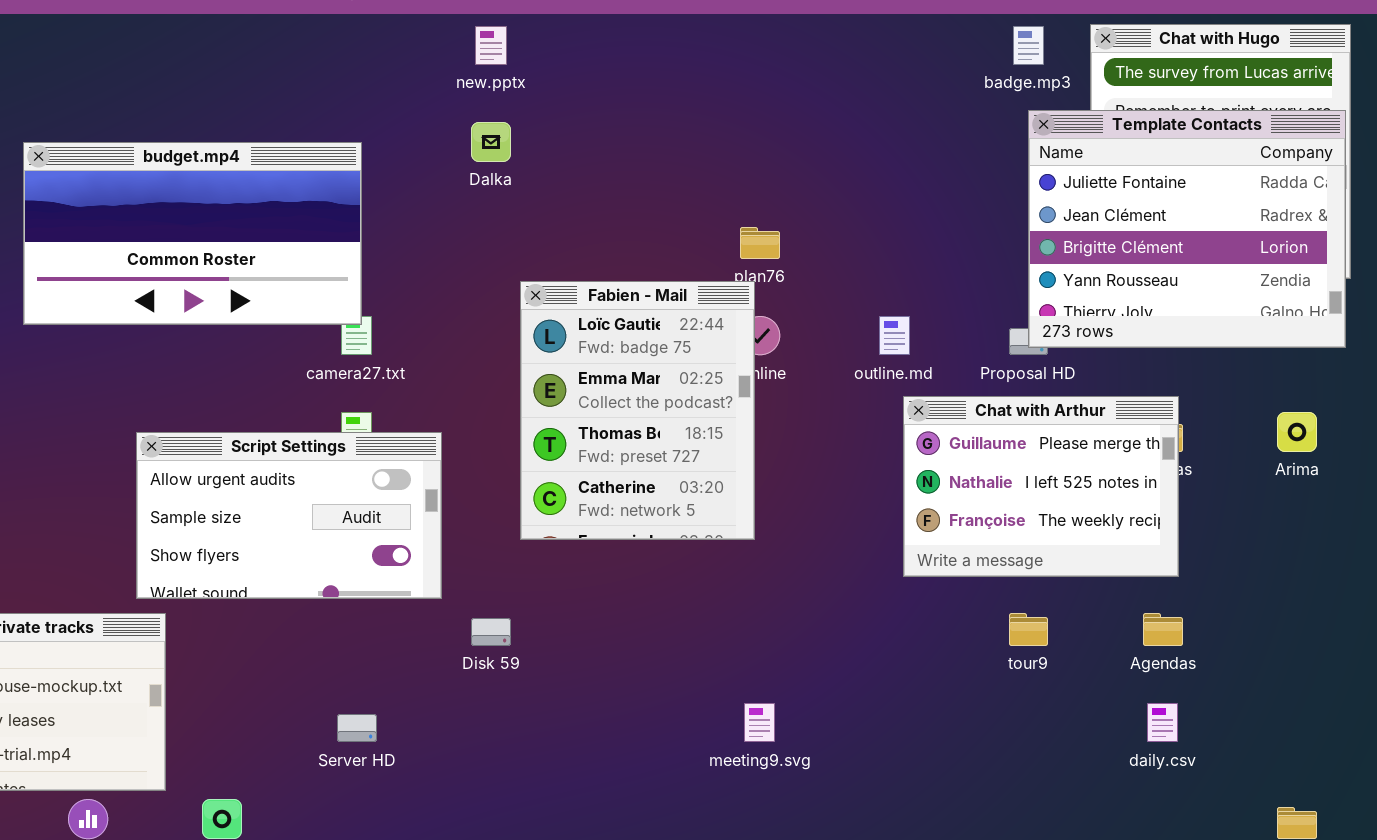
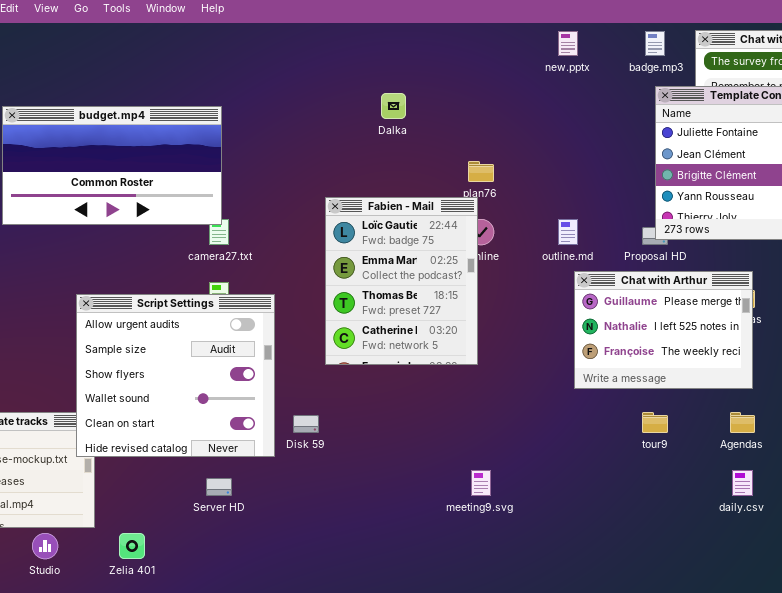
new.pptx: [475,26,507,65] -> [558,31,578,56], moved
Dalka: [471,122,511,162] -> [381,93,406,119], moved
Script Settings: [136,432,442,599] -> [76,294,275,457], resized

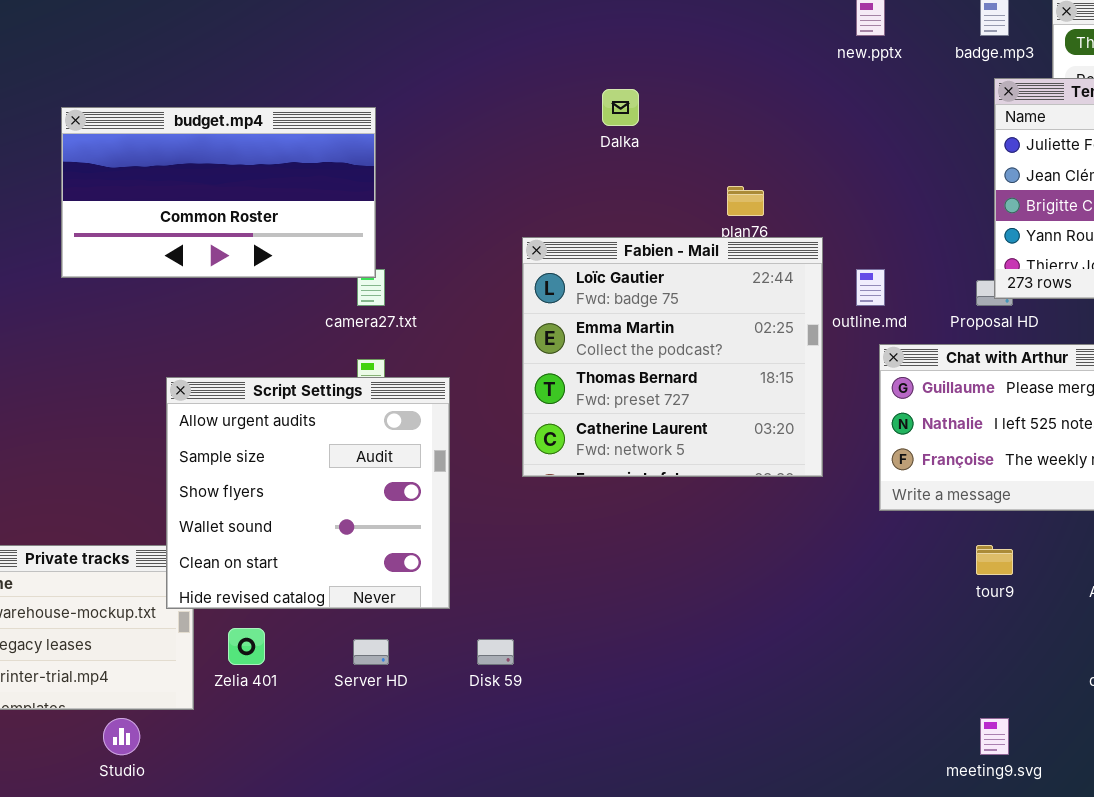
Fabien - Mail: [325,197,478,365] -> [522,237,823,477], resized
Disk 59: [293,415,319,433] -> [477,639,514,665], moved
meeting9.svg: [471,470,491,496] -> [980,718,1009,755], moved
Zelia 401: [119,533,145,559] -> [228,628,265,665], moved

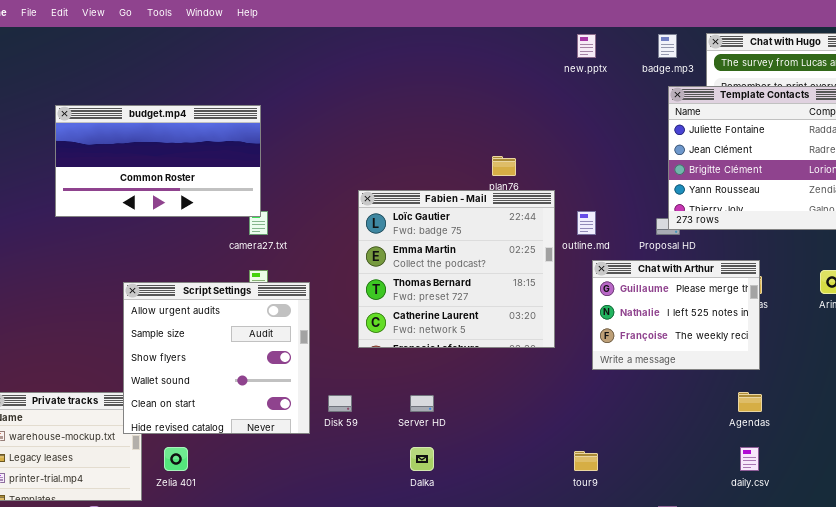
Dalka: [602,89,639,126] -> [410,447,434,471], moved
tour9: [976,545,1013,575] -> [574,451,598,471], moved
Server HD: [353,639,389,665] -> [410,395,434,412], moved
Disk 59: [477,639,514,665] -> [328,395,352,412], moved

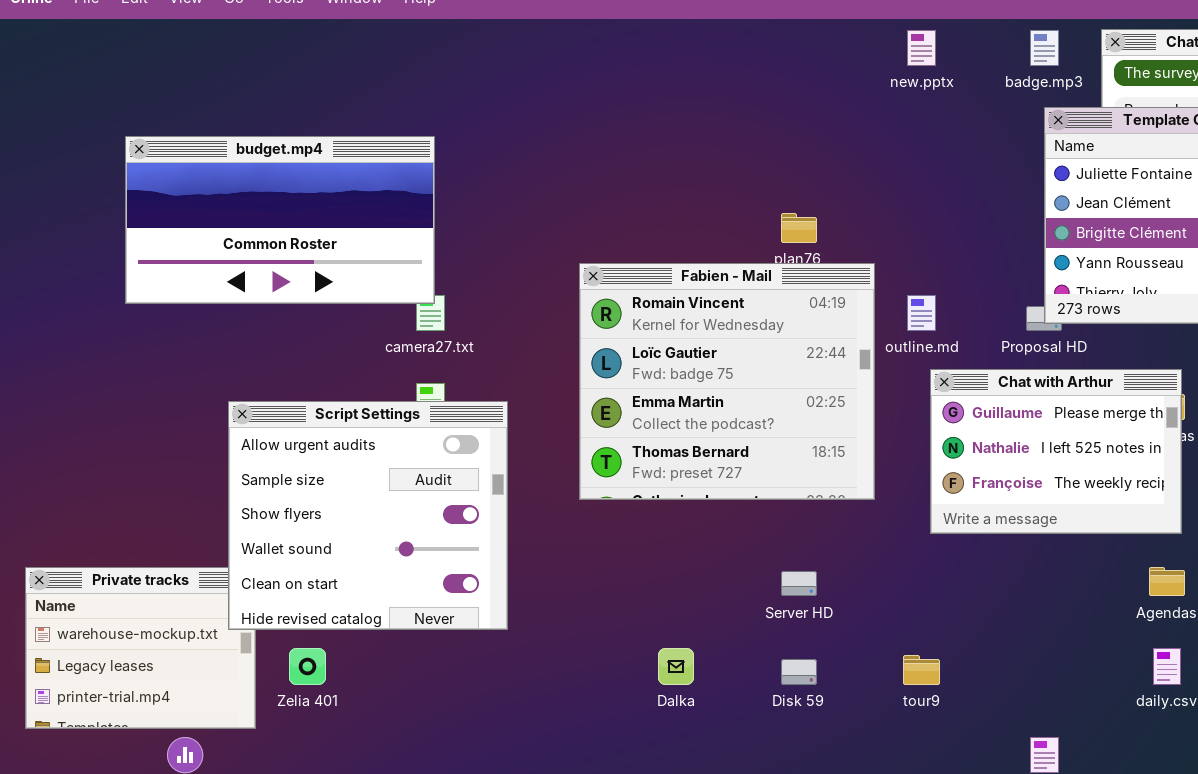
Fabien - Mail: [358,190,555,348] -> [579,263,875,500], scrolled up 1 row
Disk 59: [328,395,352,412] -> [781,659,817,685], moved
Server HD: [410,395,434,412] -> [781,571,817,596], moved

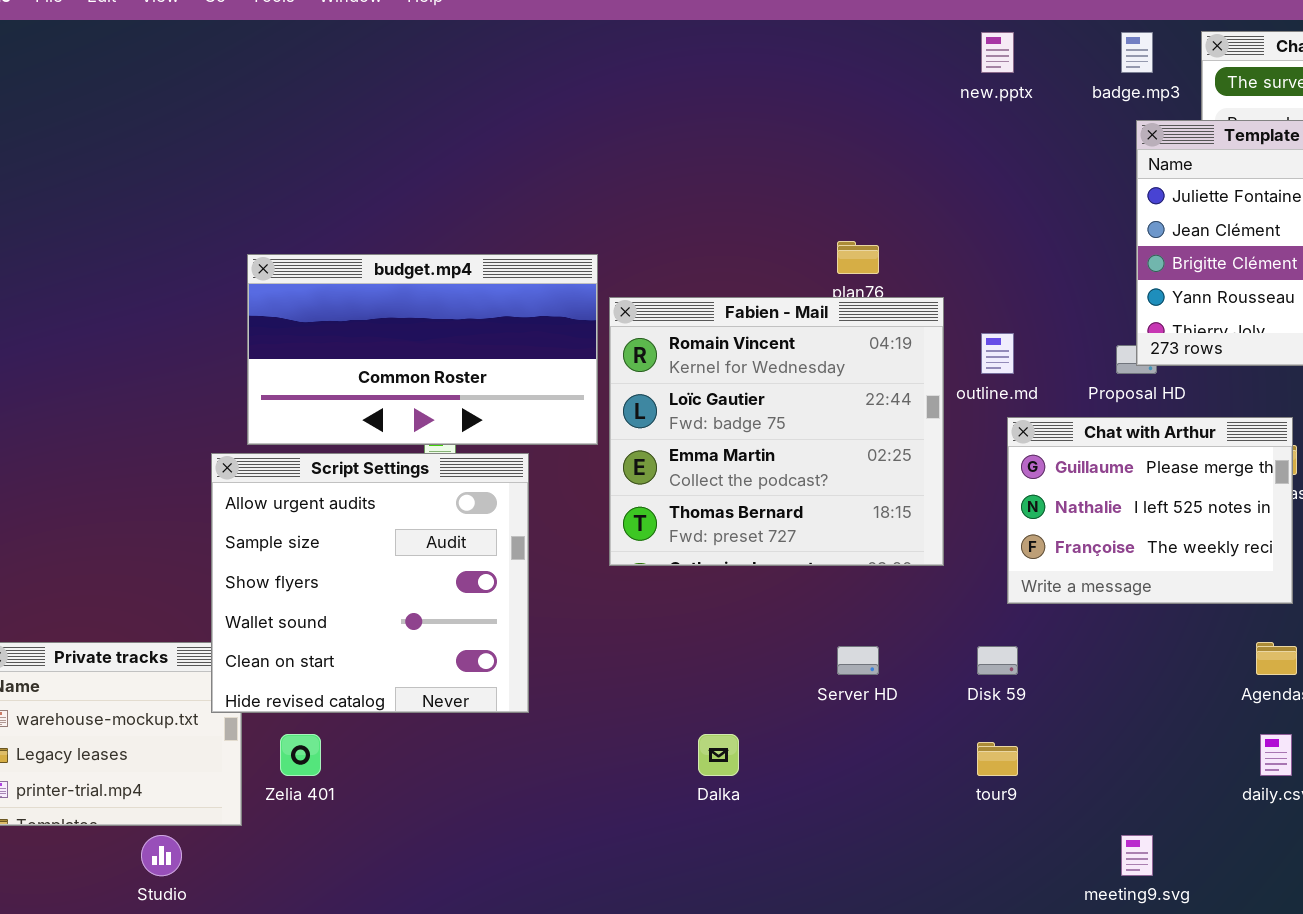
budget.mp4: [125,136,435,304] -> [247,254,598,445], moved
Disk 59: [781,659,817,685] -> [977,646,1018,675], moved

